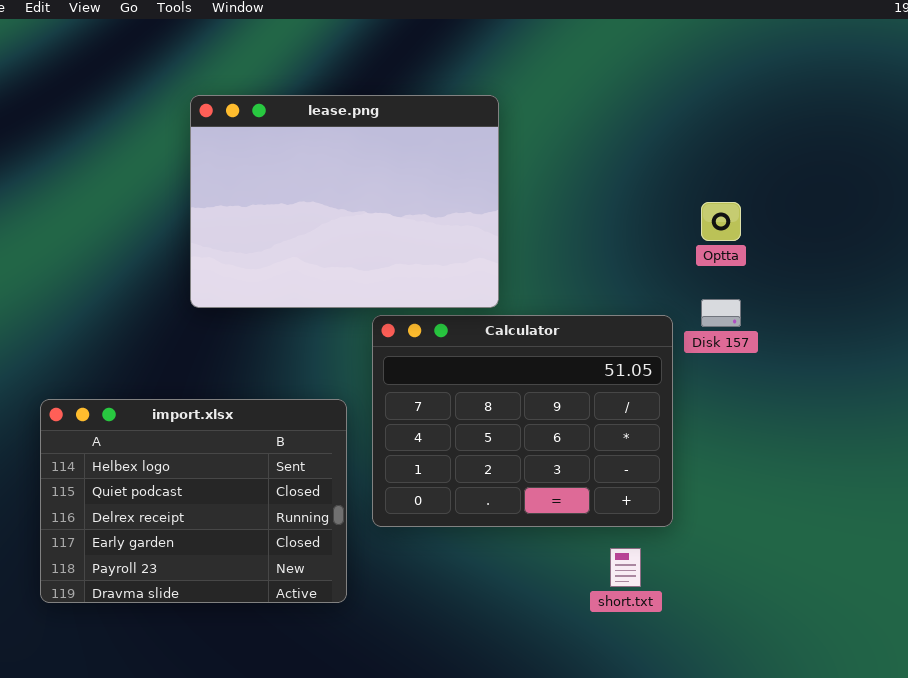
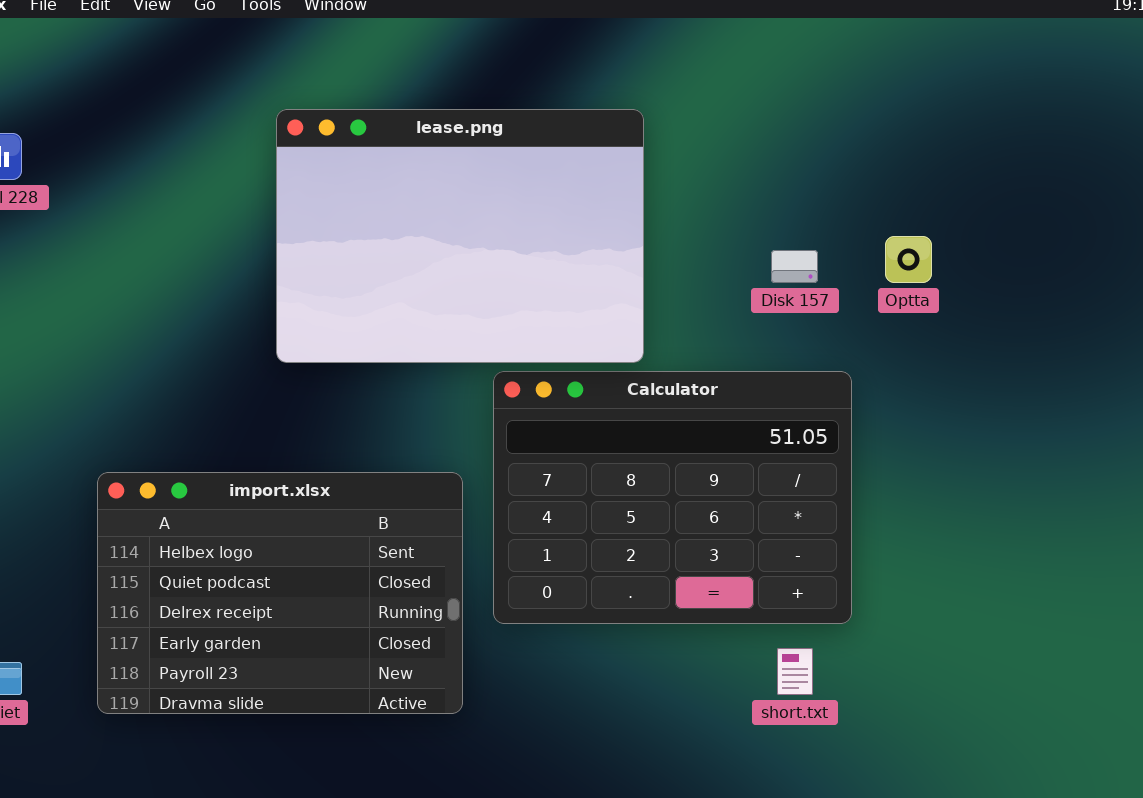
Disk 157: [701,299,741,327] -> [771,250,818,283], moved

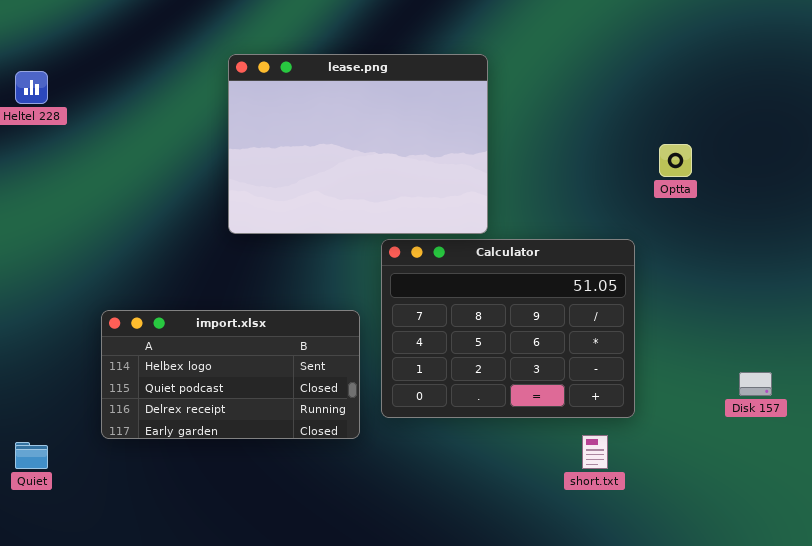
Disk 157: [771,250,818,283] -> [739,372,772,396], moved
import.xlsx: [97,472,463,714] -> [101,310,360,439], resized

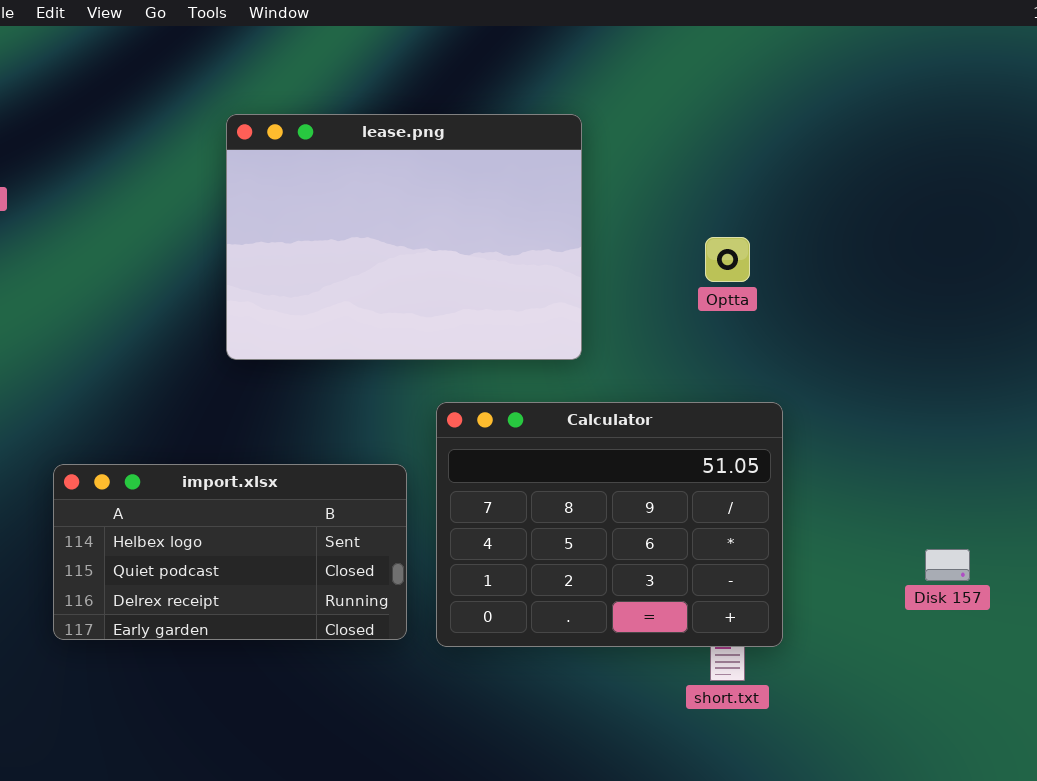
Optta: [659,144,692,177] -> [705,237,750,282], moved
Calculator: [381,239,635,418] -> [436,402,783,647], moved

